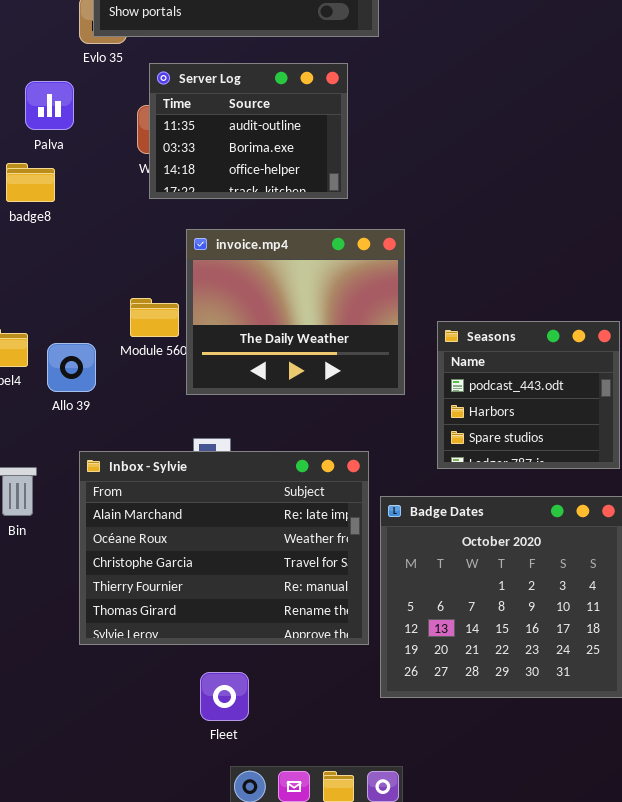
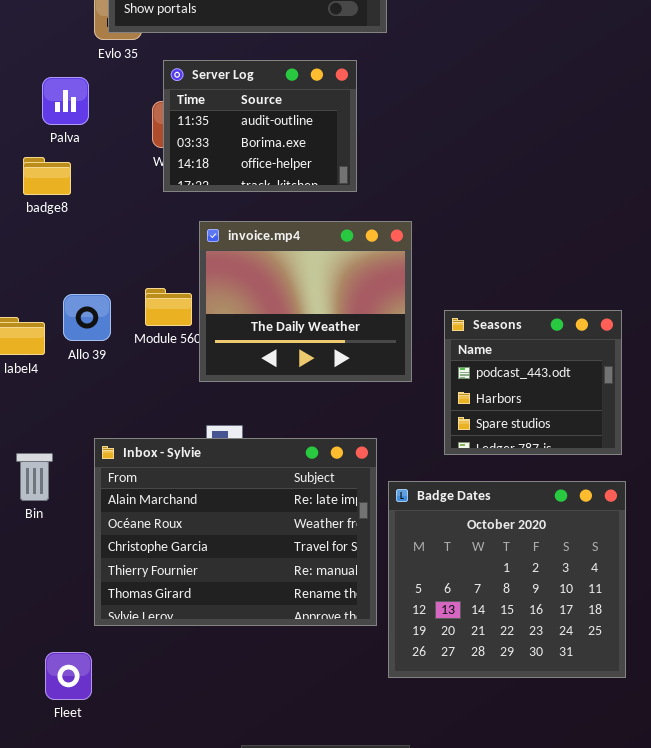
Allo 39: [47,343,96,392] -> [63,294,111,341], moved
Fleet: [200,672,249,721] -> [45,652,92,700], moved

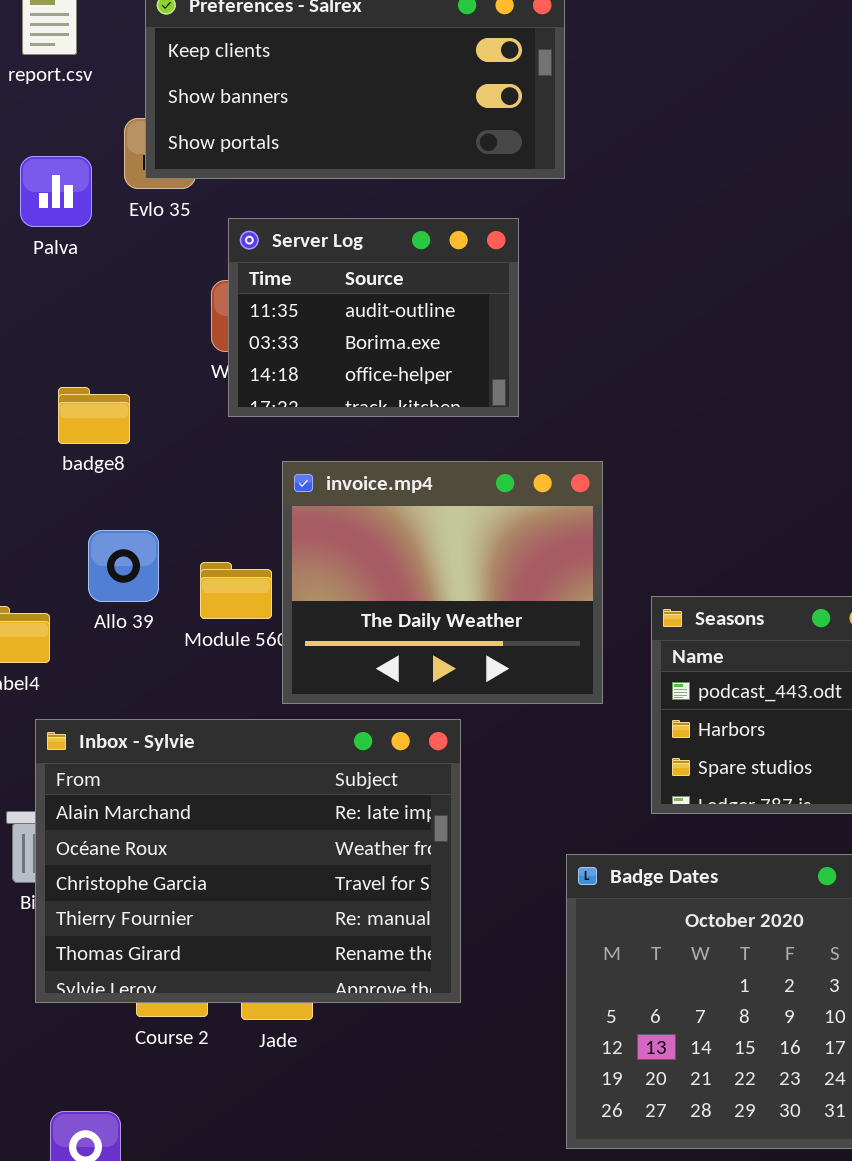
Palva: [42,77,89,125] -> [20,156,92,227], moved
badge8: [23,157,71,195] -> [58,387,130,444], moved
Allo 39: [63,294,111,341] -> [88,530,159,602], moved
Inbox - Sylvie: [94,438,377,626] -> [35,719,461,1003], moved

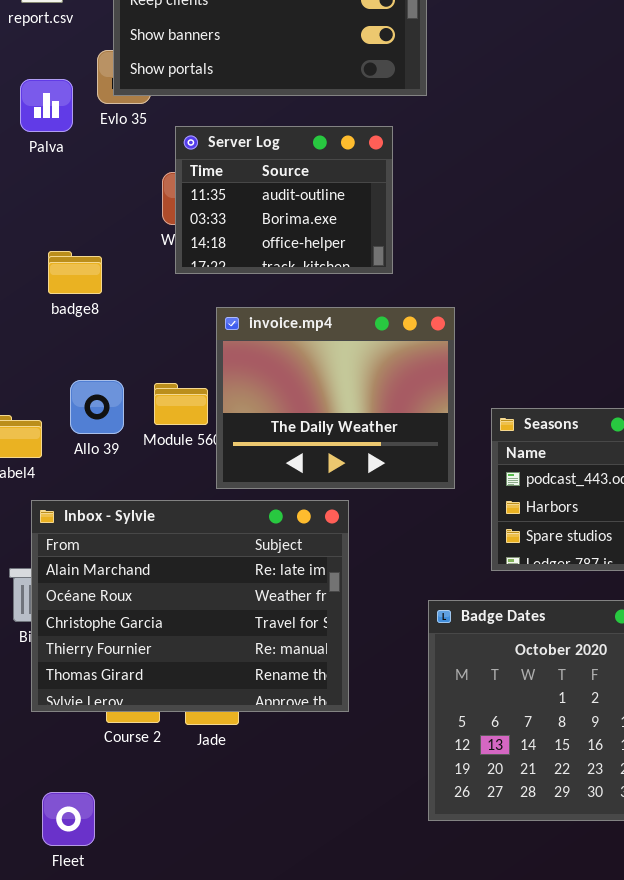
Allo 39: [88,530,159,602] -> [70,380,124,434], moved

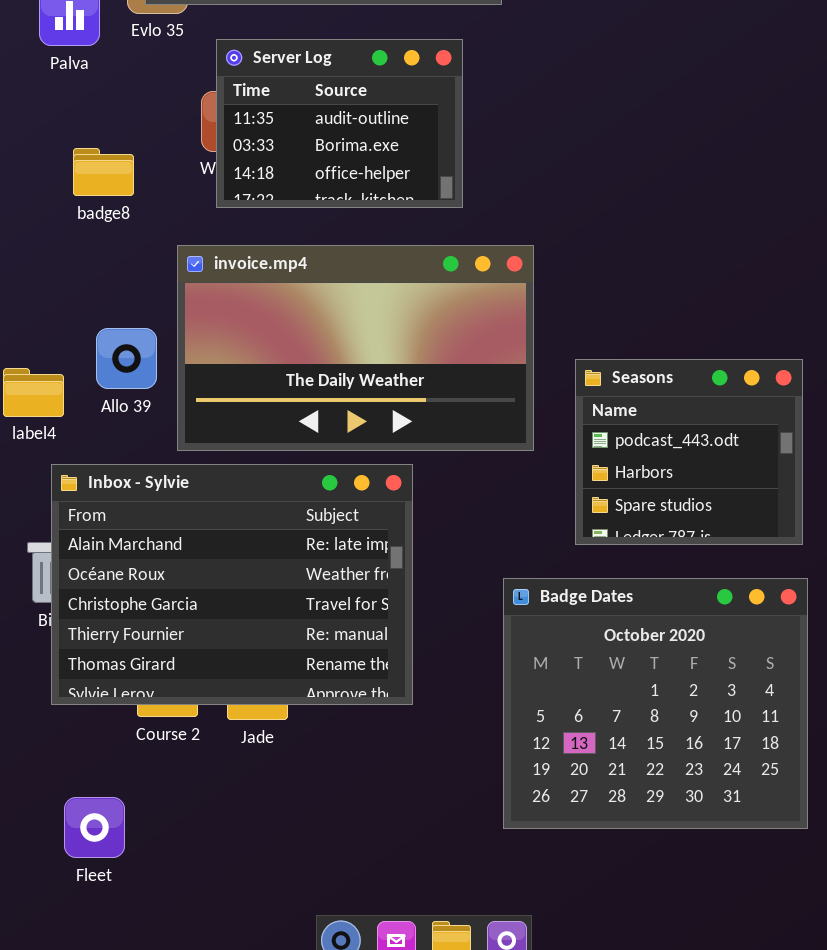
badge8: [48,251,102,294] -> [73,148,134,196], moved
invoice.mp4: [216,307,455,489] -> [177,245,534,451], resized

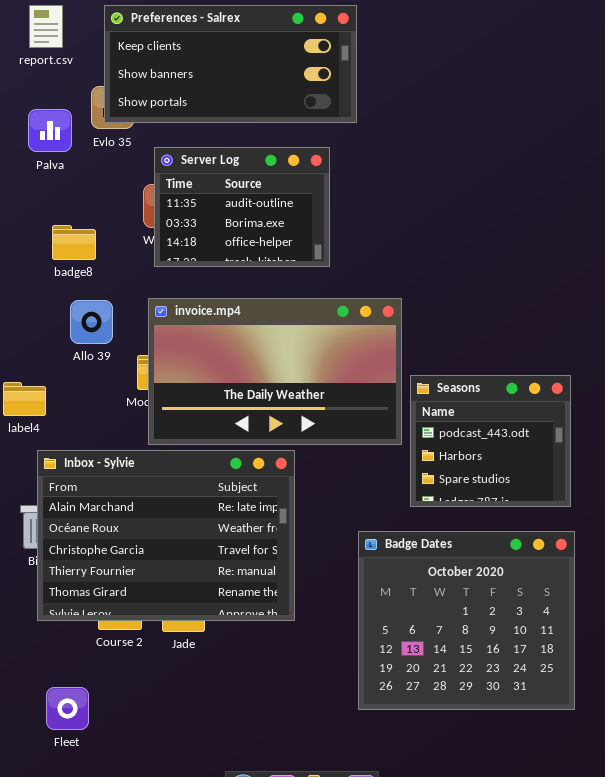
invoice.mp4: [177,245,534,451] -> [148,298,402,445], moved
Allo 39: [96,328,157,389] -> [70,300,113,344], moved

